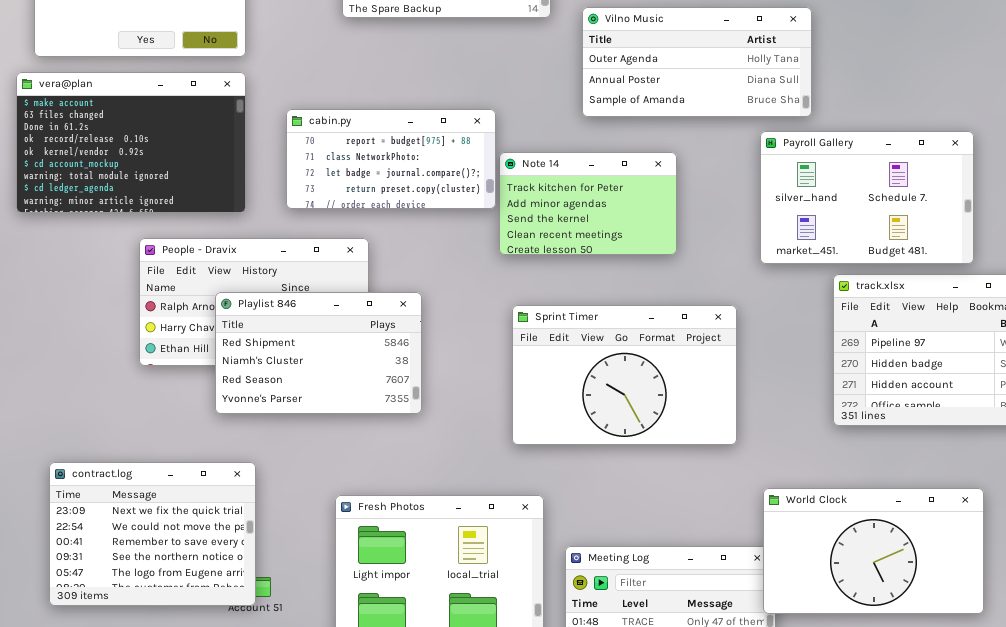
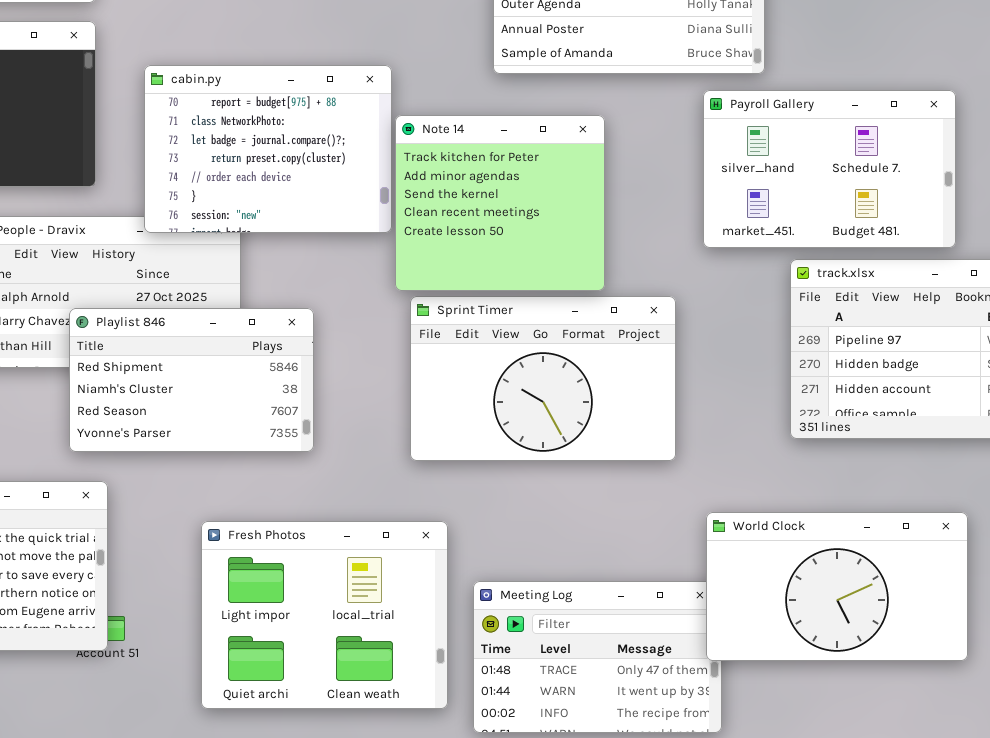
cabin.py: [286,109,496,209] -> [144,65,392,233], resized
Note 14: [499,152,677,255] -> [395,115,605,291], resized
Playlist 846: [215,292,422,414] -> [69,308,314,452], moved

